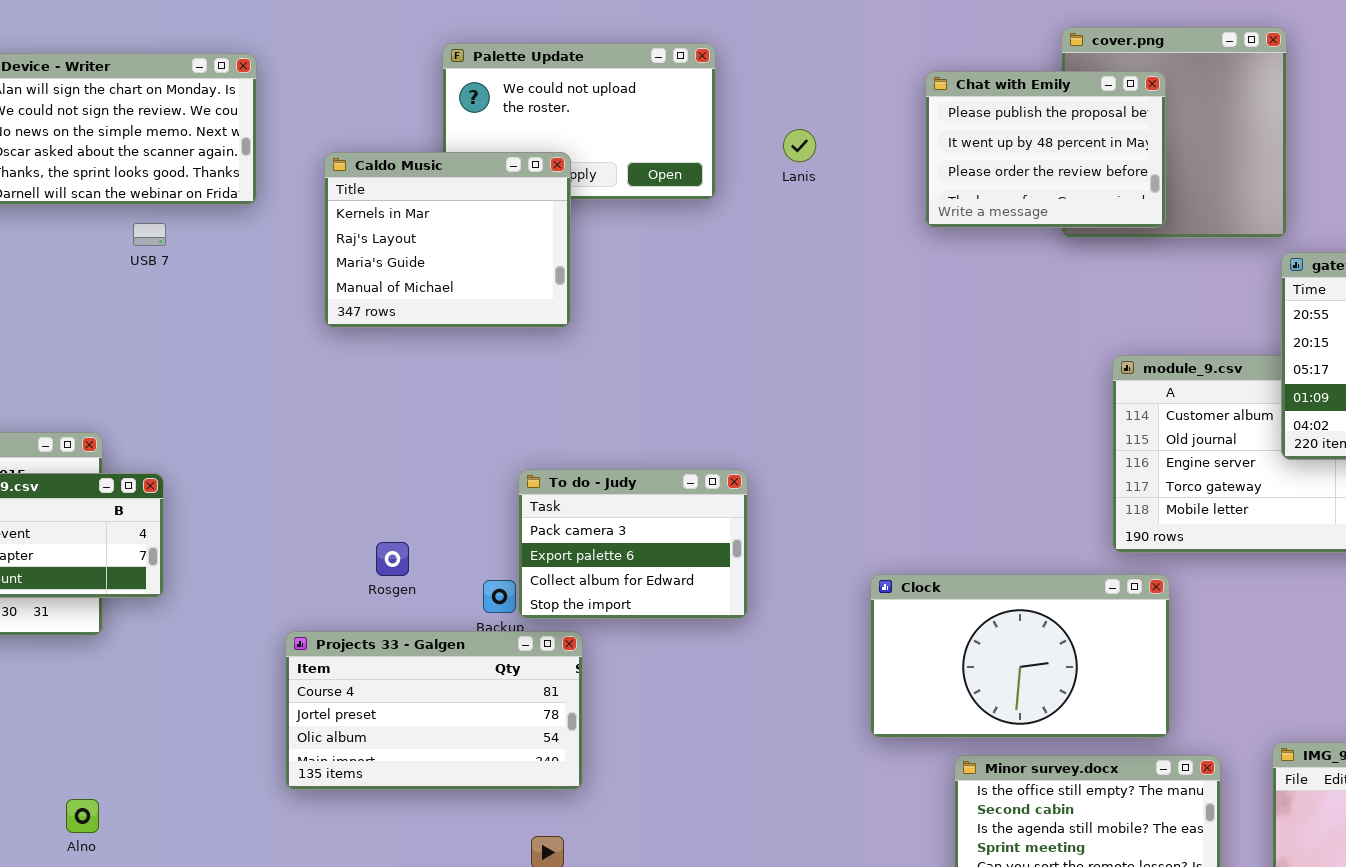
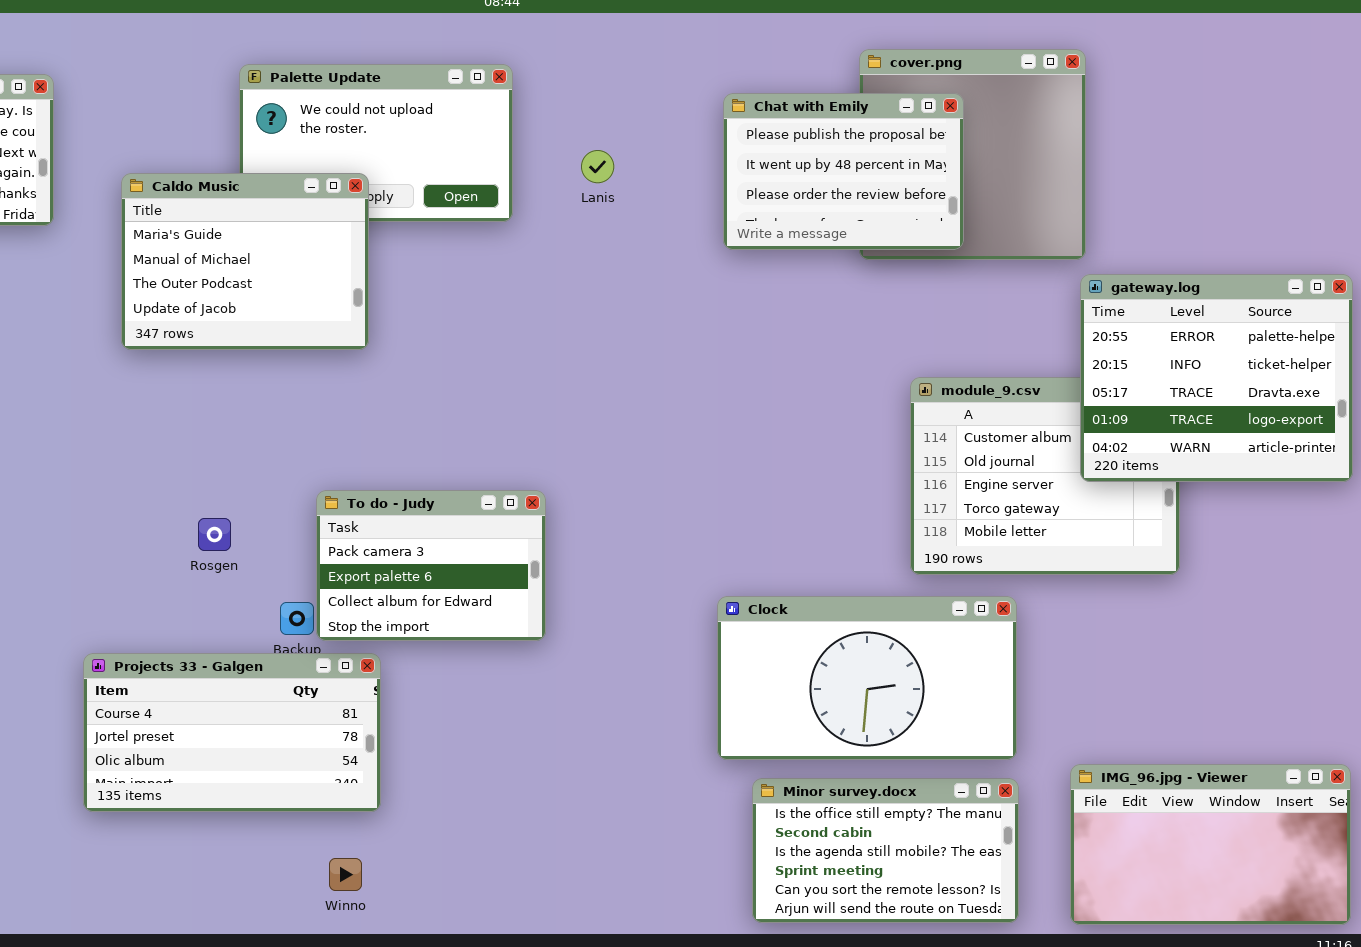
Caldo Music: [324,152,571,328] -> [121,173,369,350], scrolled down 2 rows
Rosgen: [376,542,409,576] -> [198,518,231,551], moved
Clock: [870,574,1170,738] -> [717,596,1017,760], moved

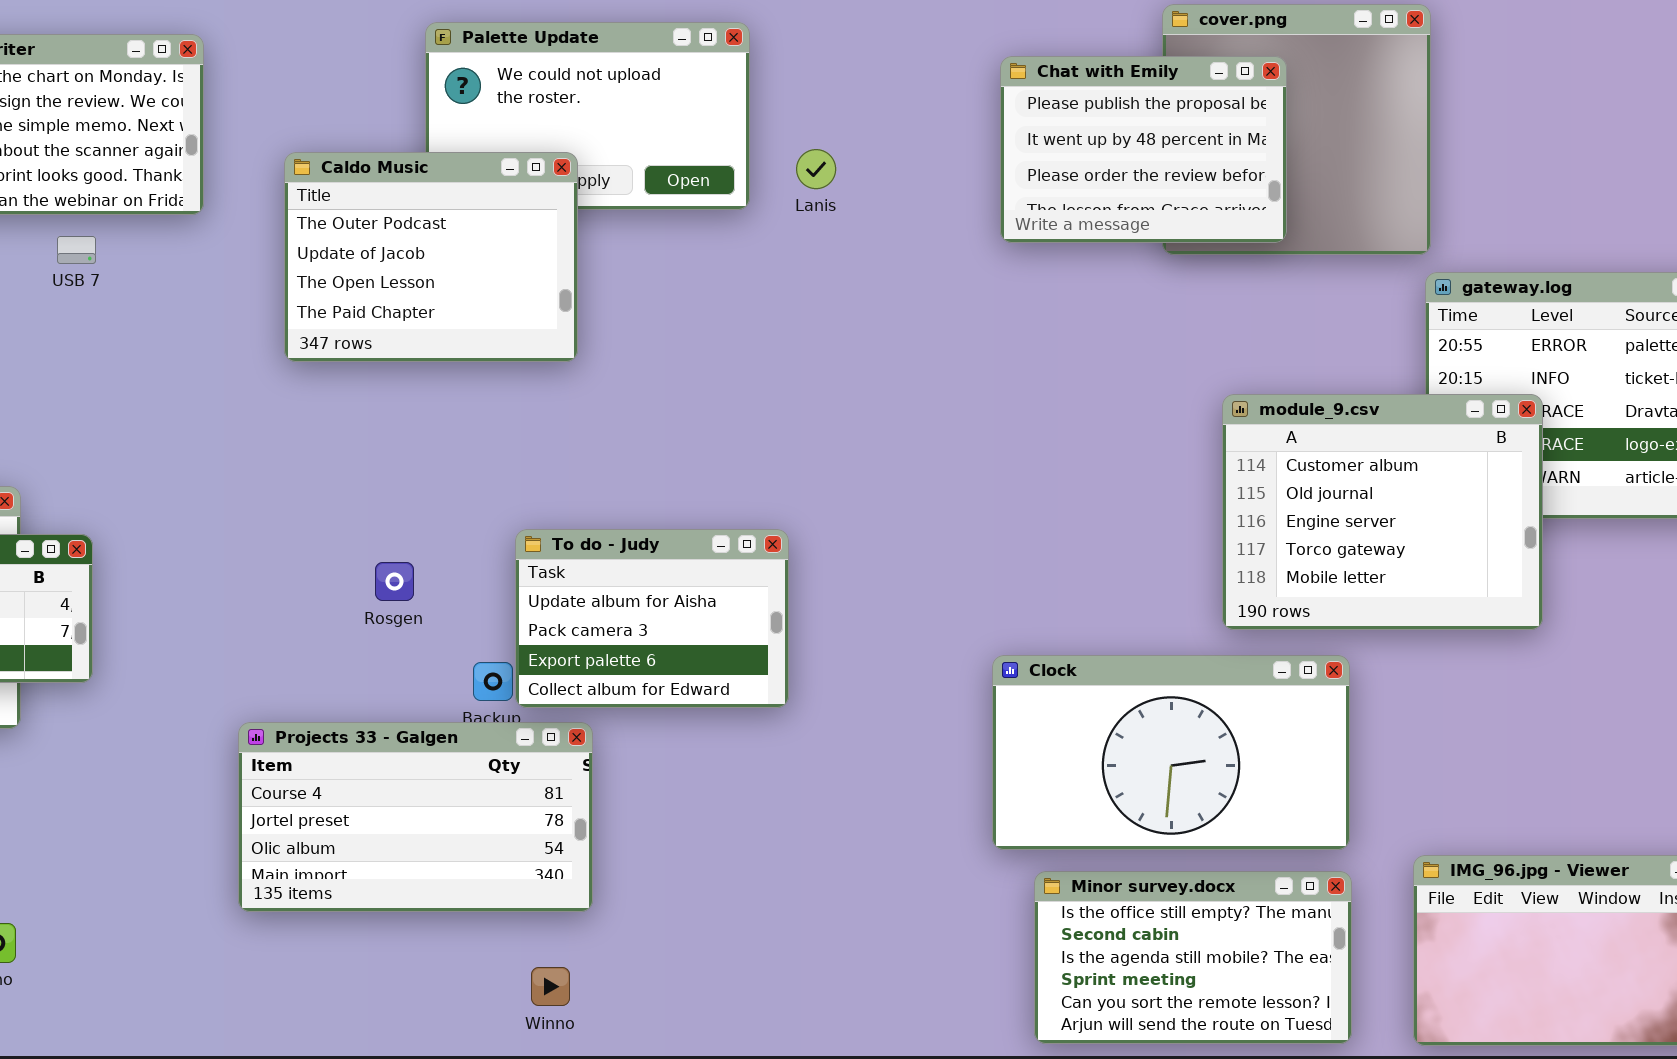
Lanis: [581,150,614,183] -> [796,149,836,189], moved
Caldo Music: [121,173,369,350] -> [284,152,578,362], scrolled down 2 rows
module_9.csv: [910,377,1180,575] -> [1222,394,1543,630], raised
To do - Judy: [316,490,546,641] -> [515,529,789,708], scrolled up 1 row

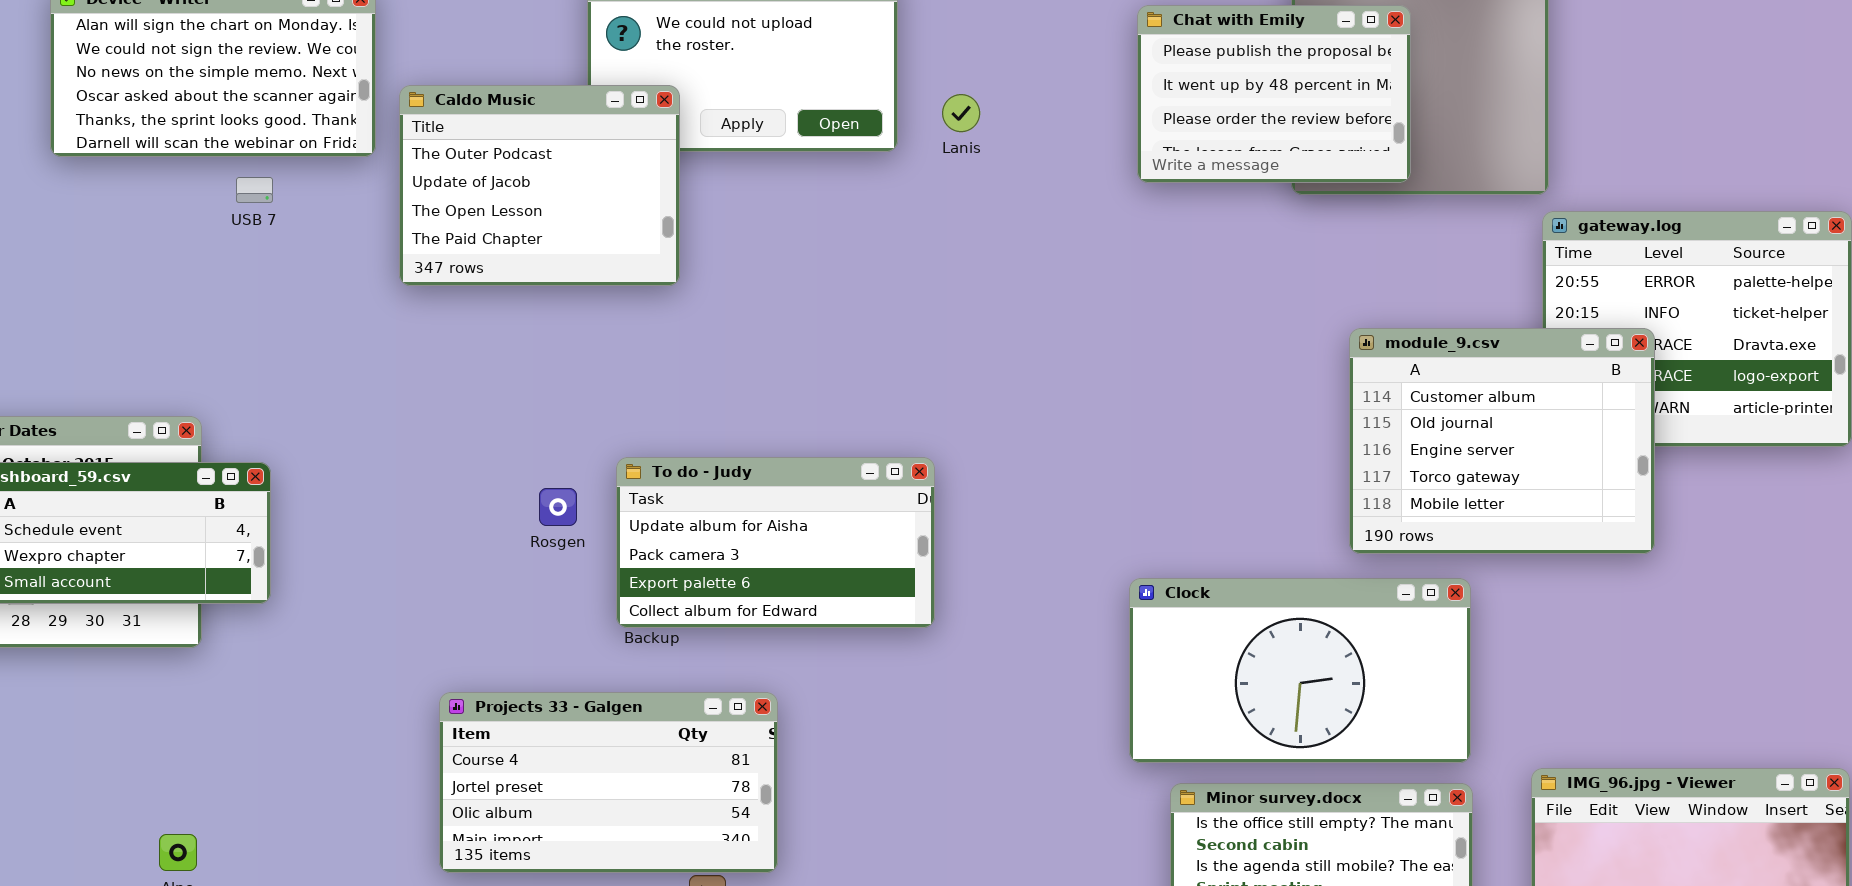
Caldo Music: [284,152,578,362] -> [399,85,680,286], moved
To do - Judy: [515,529,789,708] -> [616,457,935,628], resized
Projects 33 - Galgen: [238,722,593,912] -> [439,692,778,873], moved

